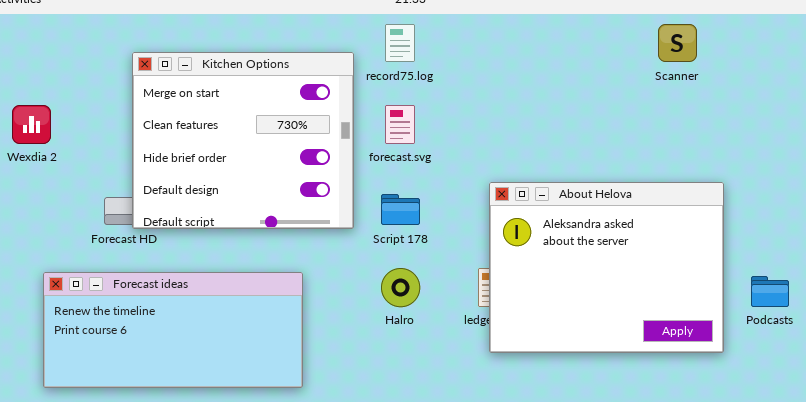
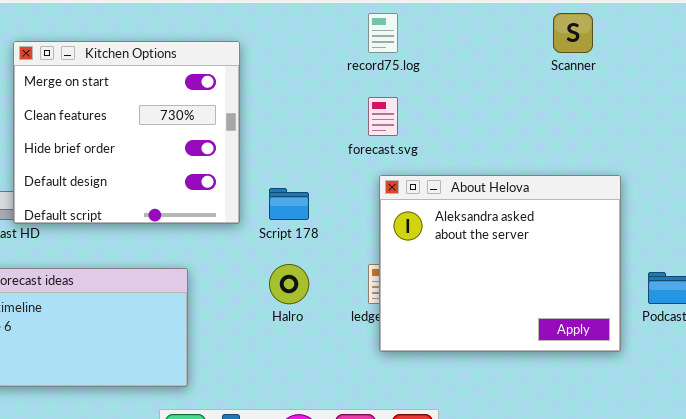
record75.log: [385,24,415,62] -> [368,13,398,53], moved
forecast.svg: [385,105,415,144] -> [368,97,398,136], moved

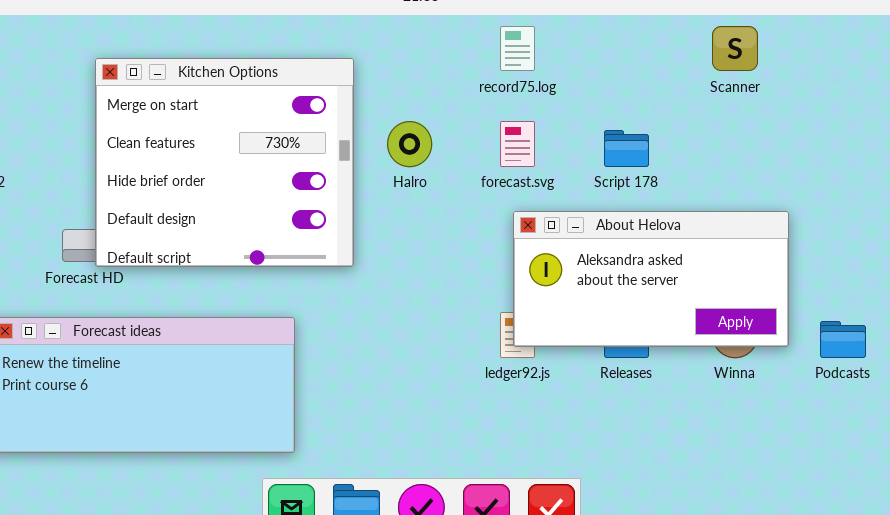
About Helova: [379,175,621,352] -> [513,211,789,347], resized
Script 178: [269,188,309,220] -> [604,130,649,167], moved
Halro: [269,264,309,304] -> [387,121,432,167], moved

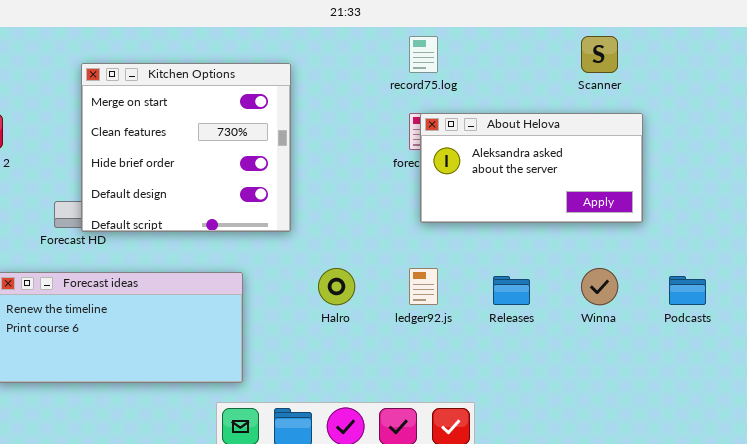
Halro: [387,121,432,167] -> [318,268,355,305], moved
About Helova: [513,211,789,347] -> [420,113,643,223], moved

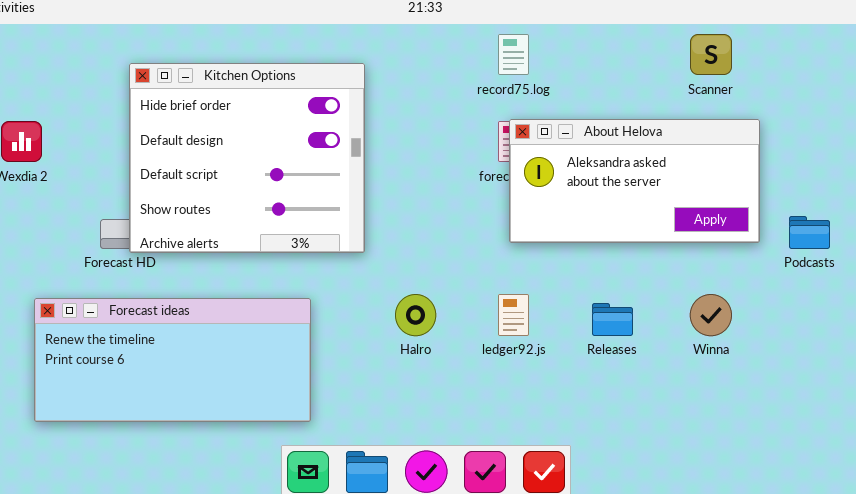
Kitchen Options: [81,63,291,232] -> [129,63,365,253], scrolled down 2 rows
Podcasts: [669,276,706,305] -> [789,216,830,249], moved

